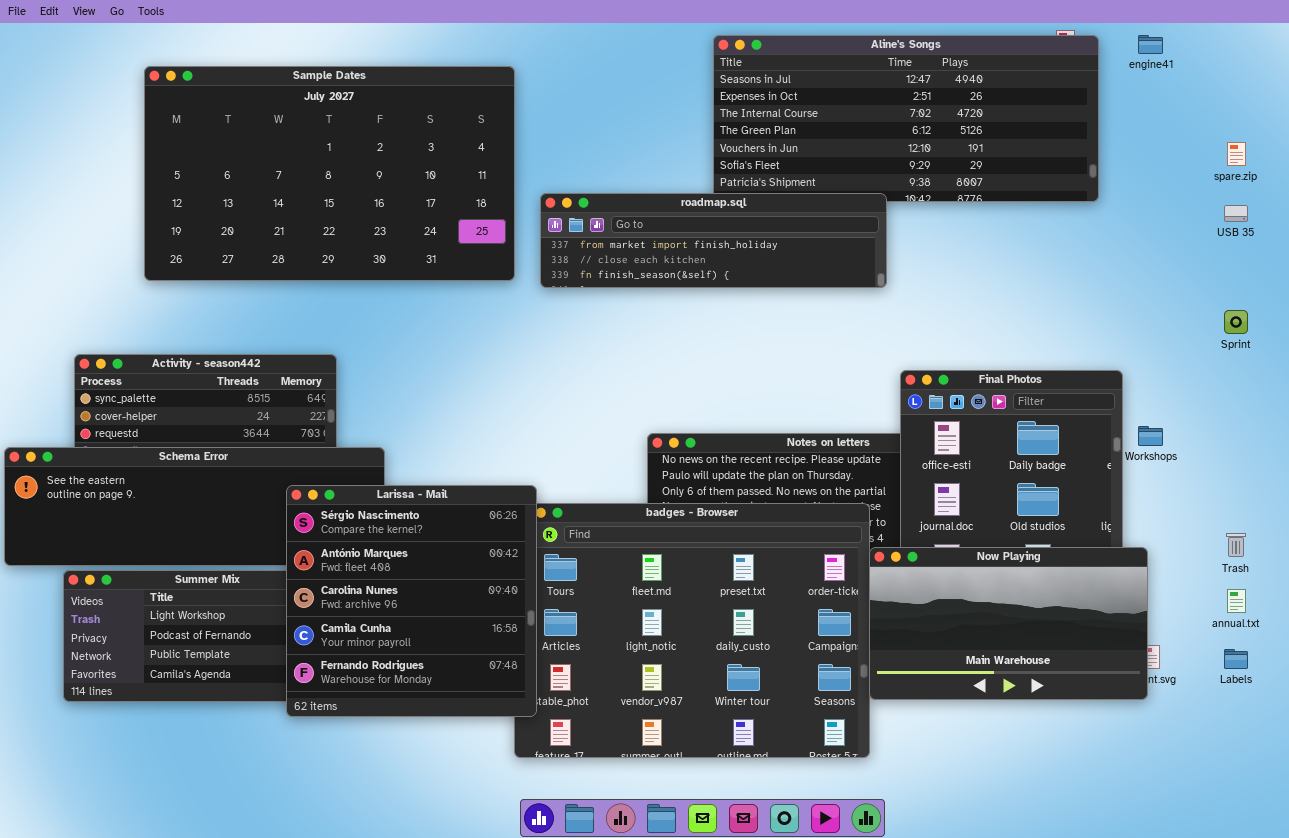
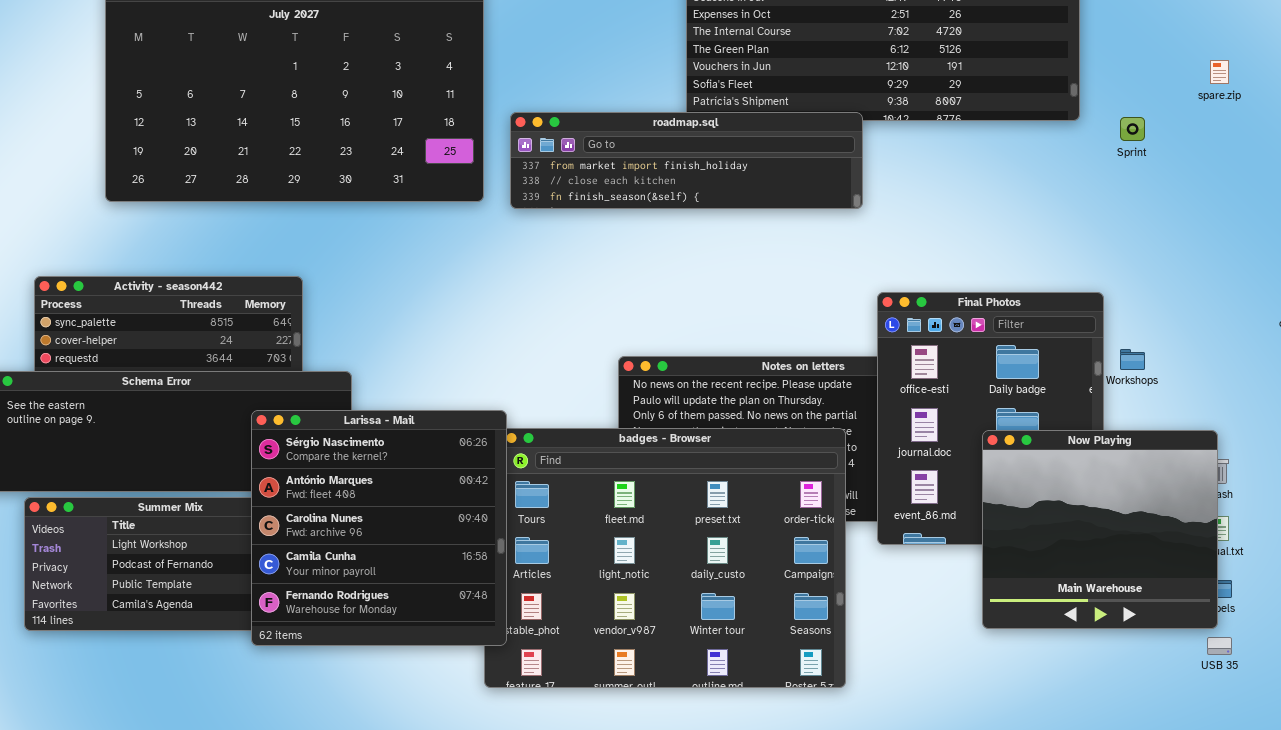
USB 35: [1224,205,1248,222] -> [1207,637,1232,655], moved
Sprint: [1224,310,1248,334] -> [1120,117,1145,141], moved
Now Playing: [869,547,1148,700] -> [982,430,1218,629], moved, resized

